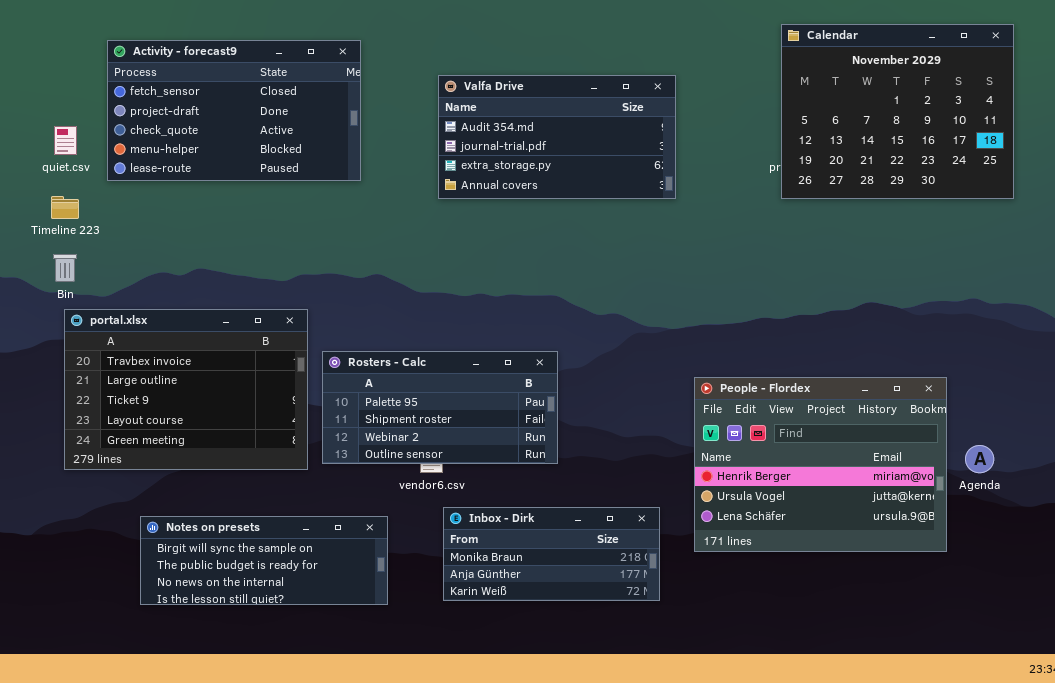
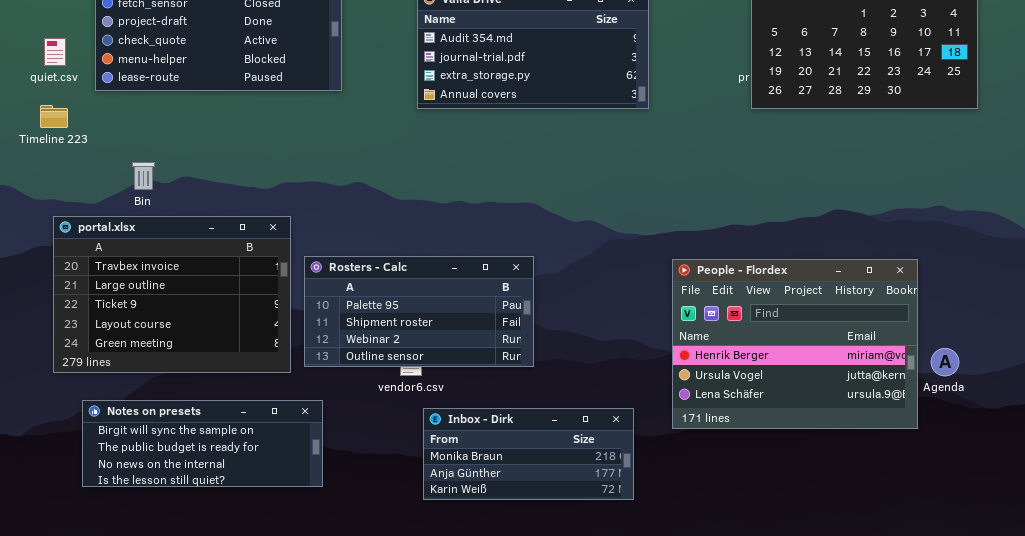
Bin: [53,254,77,282] -> [132,162,155,190], moved
People - Flordex: [694,377,947,552] -> [672,259,918,429], moved
Notes on presets: [140,516,388,605] -> [82,400,323,487], moved

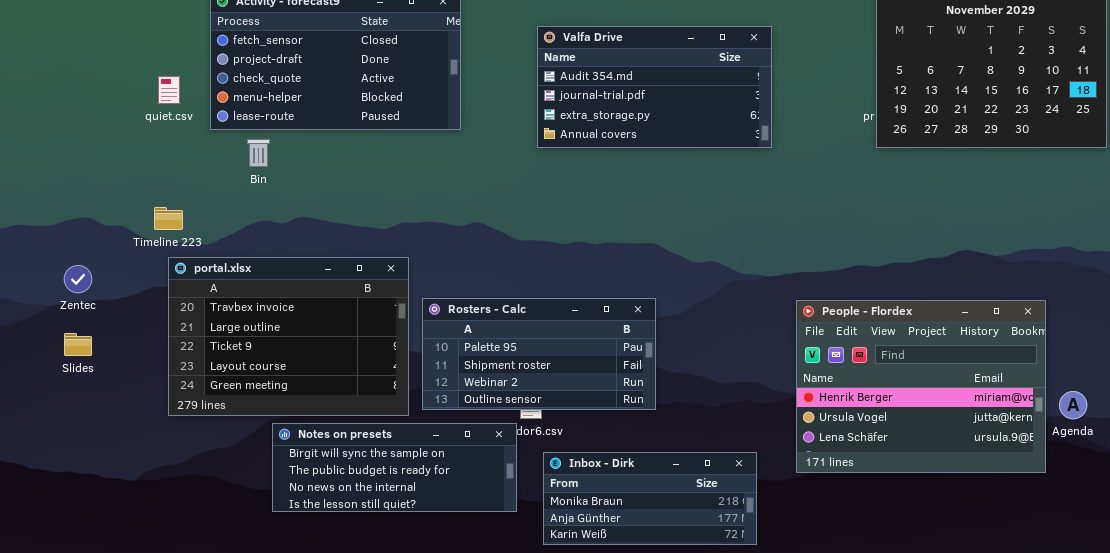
Timeline 223: [40,105,68,128] -> [154,207,183,230], moved
Bin: [132,162,155,190] -> [247,139,270,167], moved
Notes on presets: [82,400,323,487] -> [272,423,517,512], moved

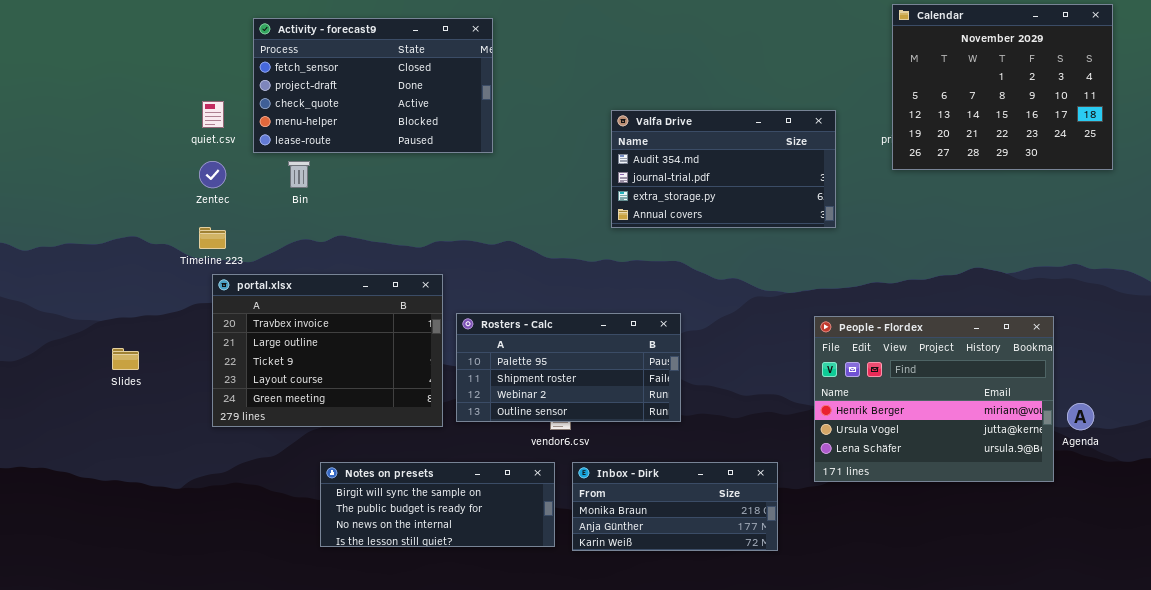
Valfa Drive: [537,26,772,148] -> [611,110,836,228], moved
Zentec: [64,265,92,293] -> [199,161,226,188], moved
Notes on presets: [272,423,517,512] -> [320,462,555,547], moved

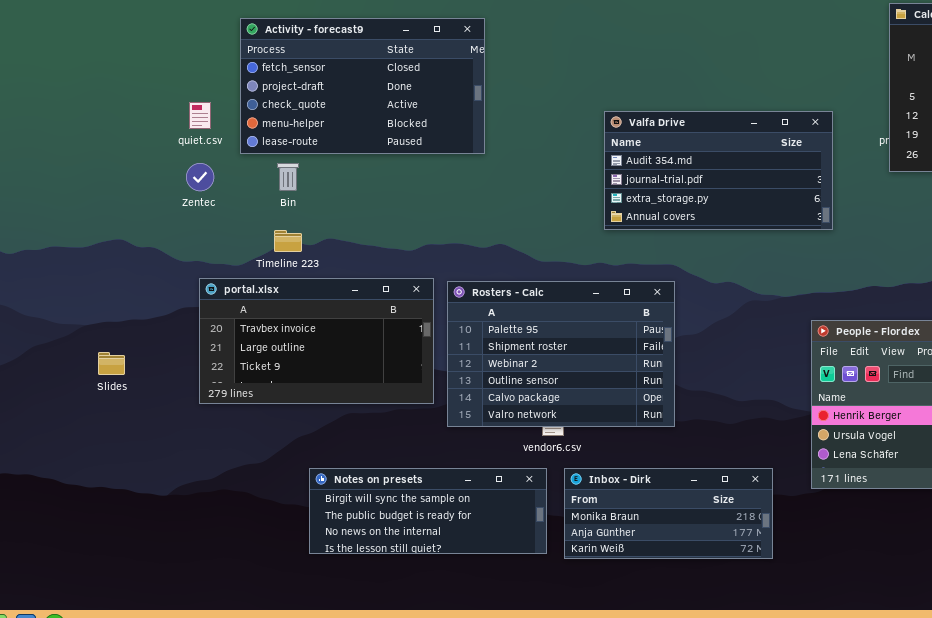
Timeline 223: [199,227,226,249] -> [274,230,302,252], moved
portal.xlsx: [212,274,443,427] -> [199,278,434,404], resized
Rosters - Calc: [456,313,681,422] -> [447,281,675,427], resized

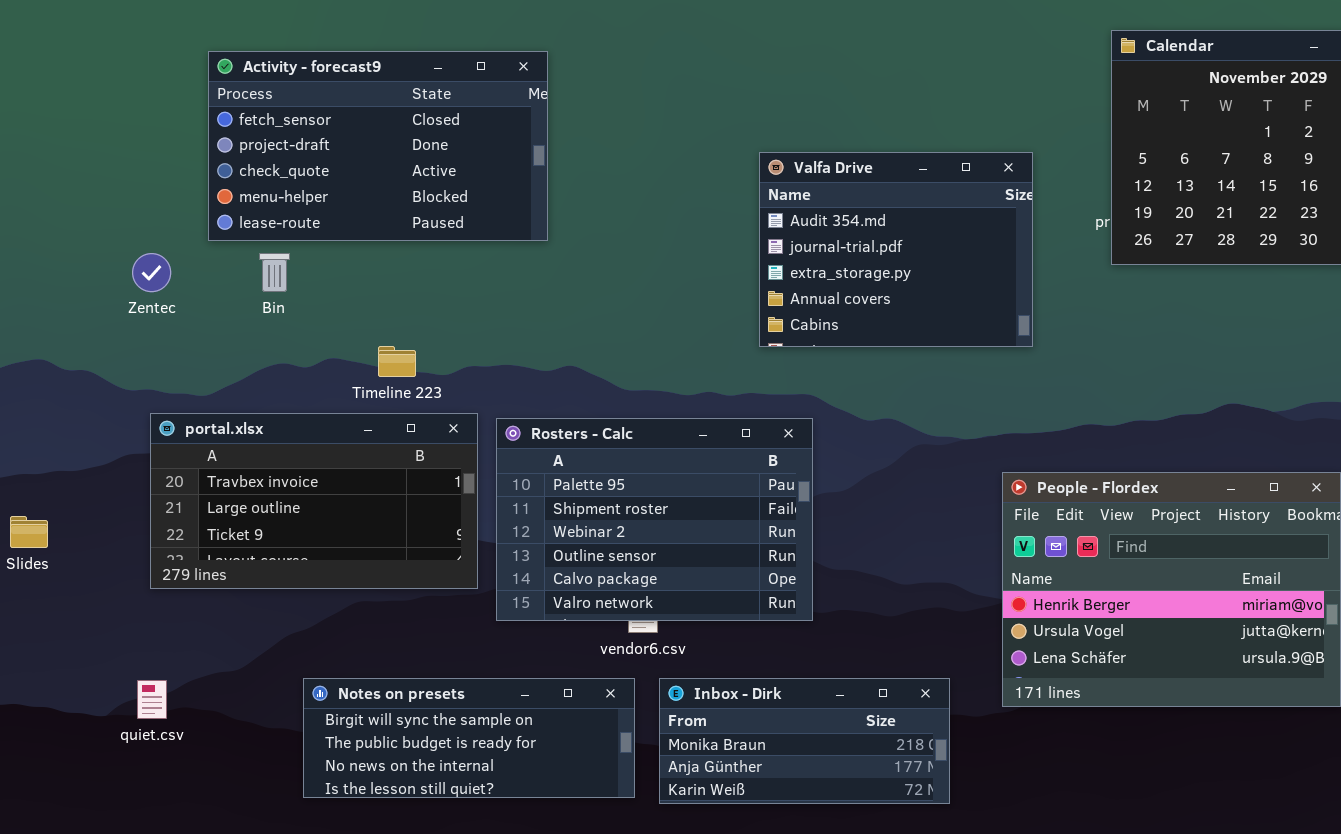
quiet.csv: [189,102,211,129] -> [137,680,167,719], moved
Valfa Drive: [604,111,833,230] -> [759,152,1033,347], resized
Timeline 223: [274,230,302,252] -> [378,346,416,377], moved

